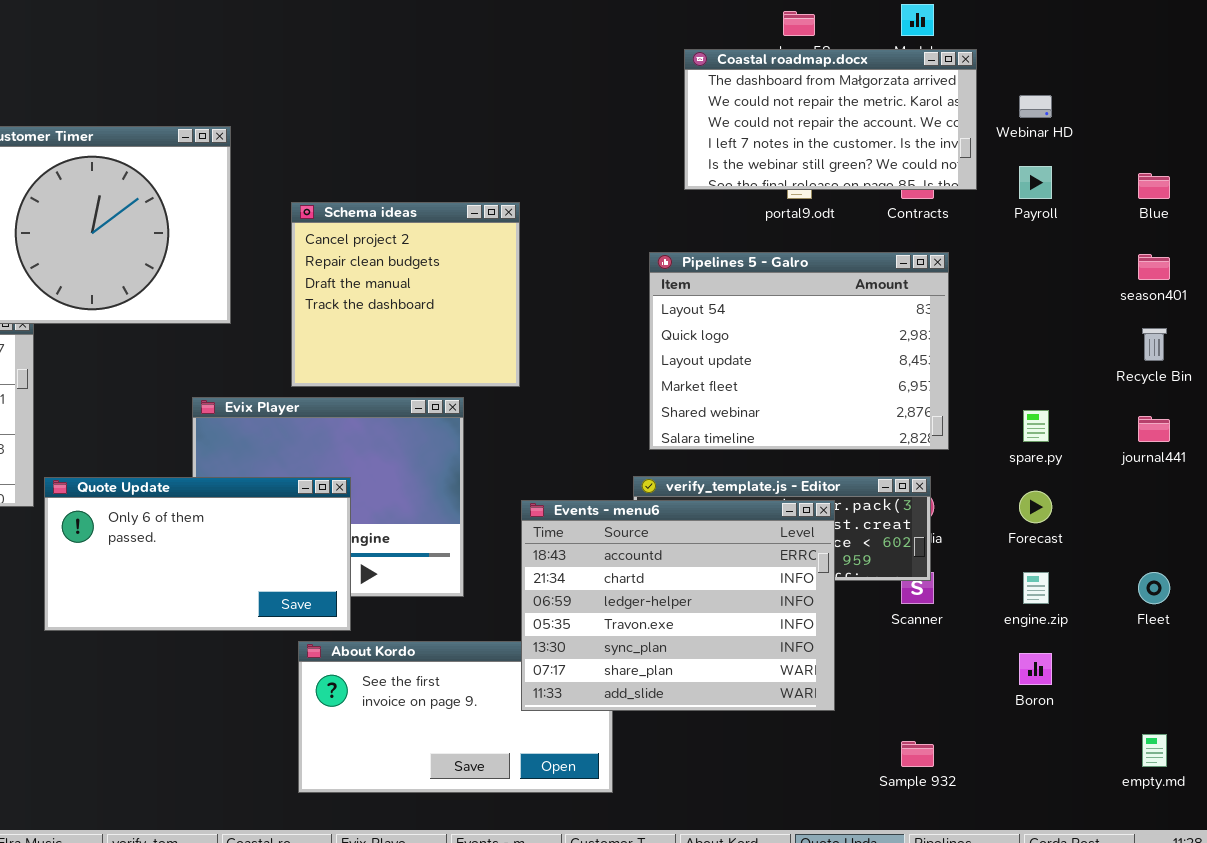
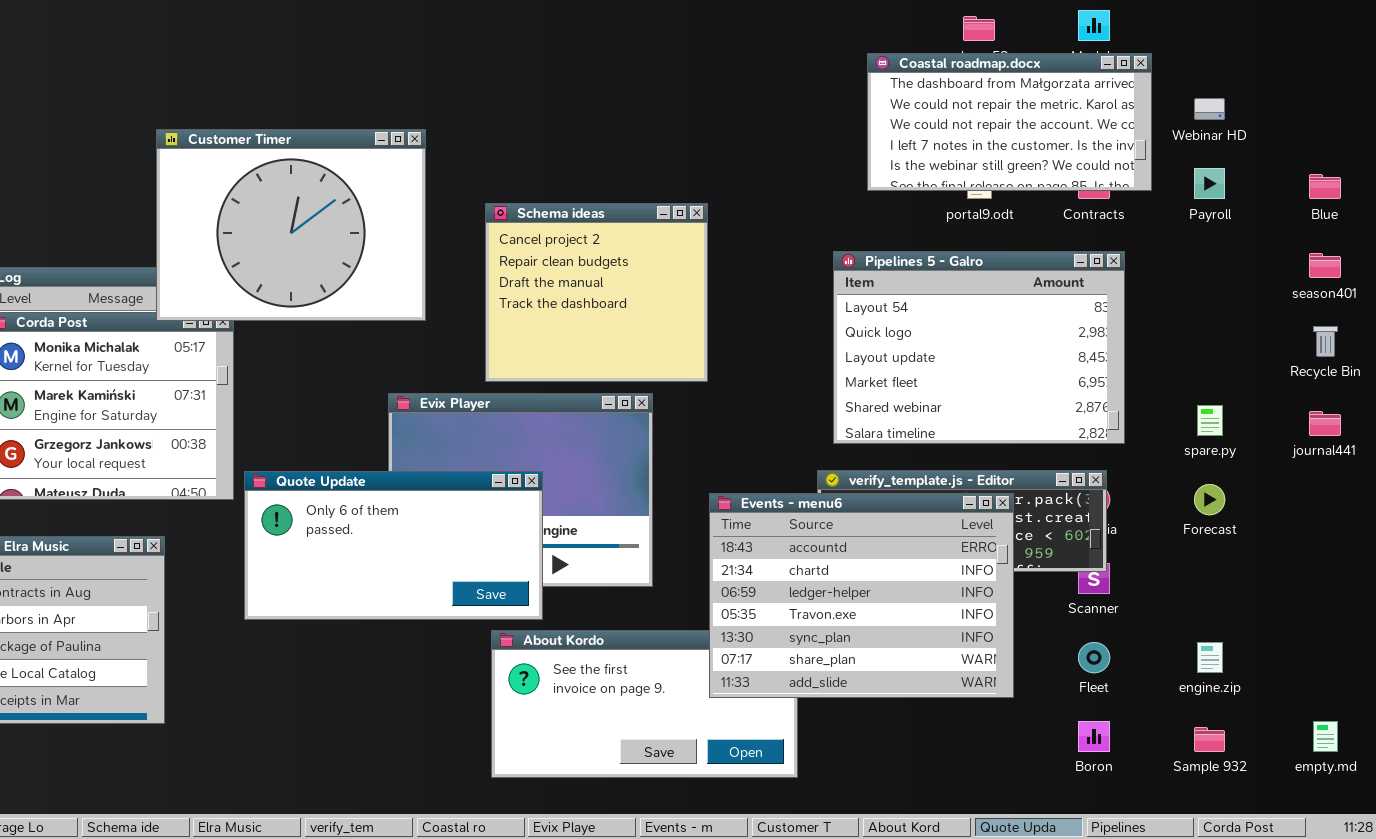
engine.zip: [1023,572,1049,604] -> [1197,642,1223,673], moved
Fleet: [1138,572,1170,604] -> [1078,642,1110,673], moved
Boron: [1019,653,1052,685] -> [1078,721,1110,752], moved
Sample 932: [901,741,934,767] -> [1194,727,1225,752], moved

